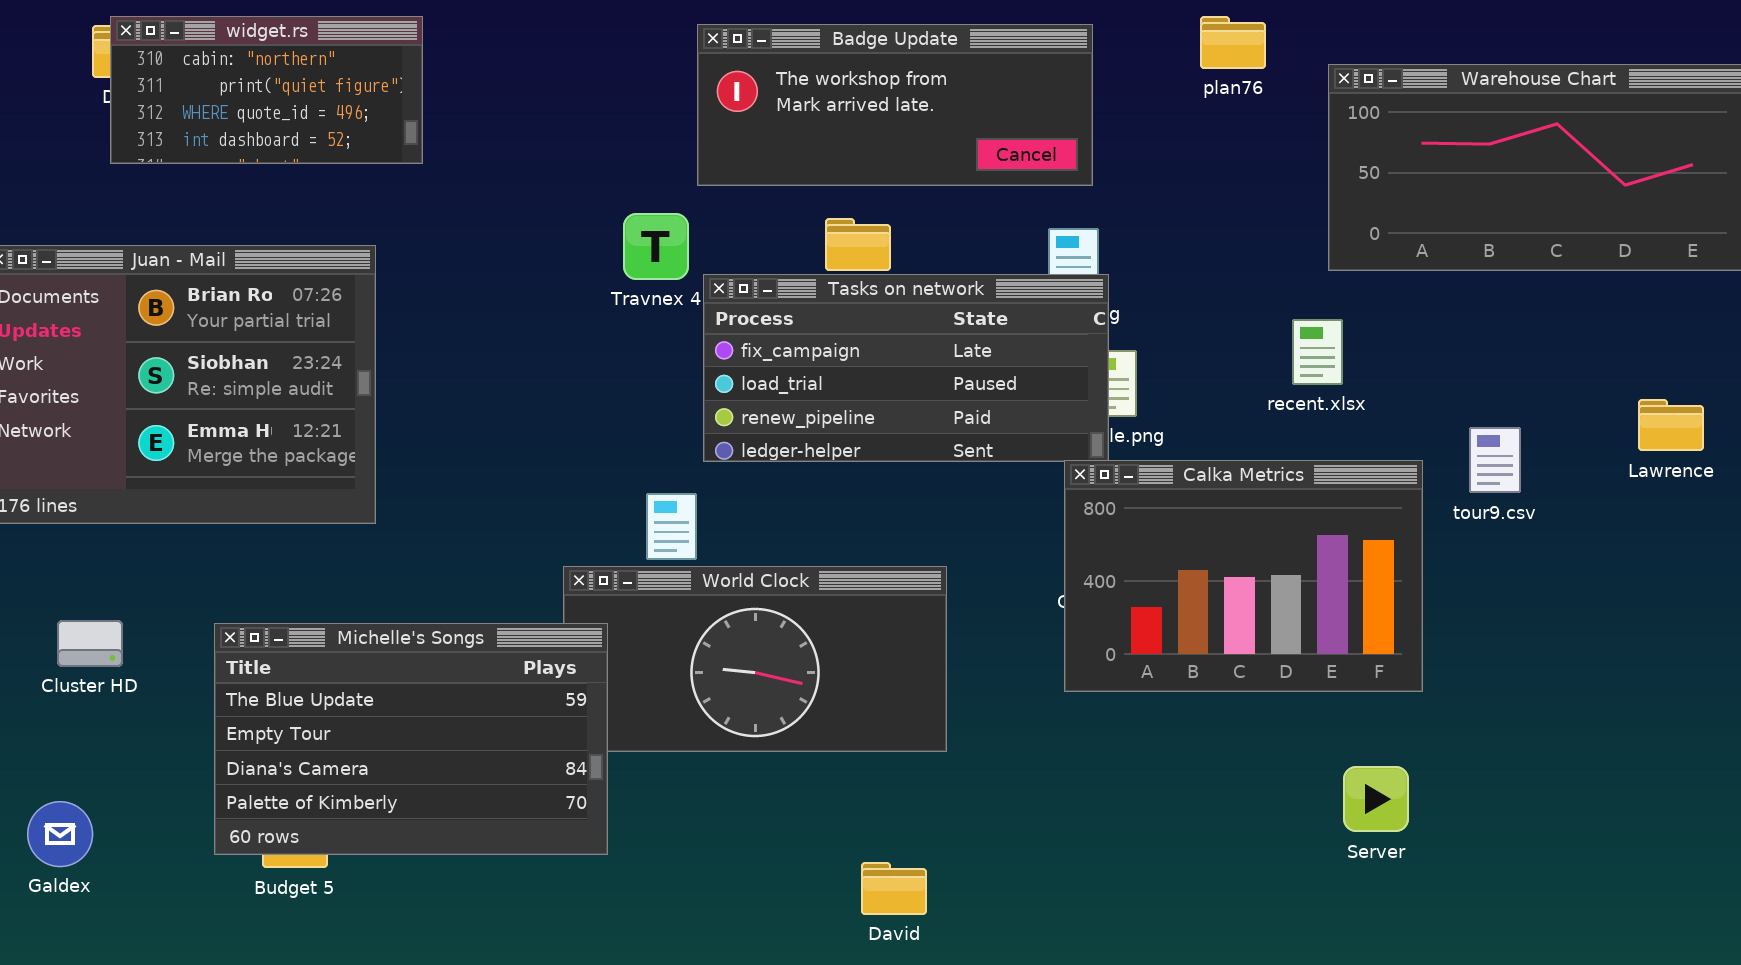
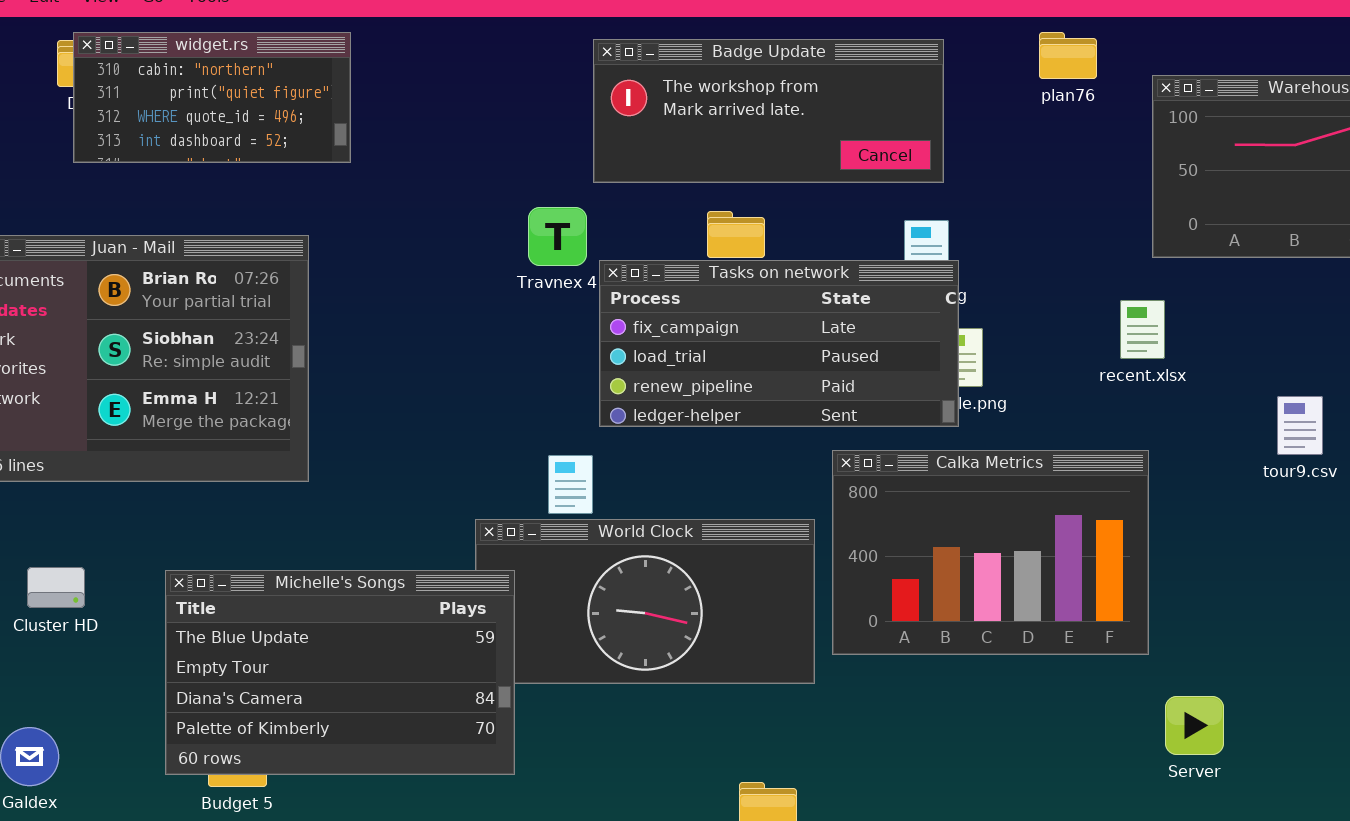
Calka Metrics: [1064,460,1423,692] -> [832,450,1149,655], moved

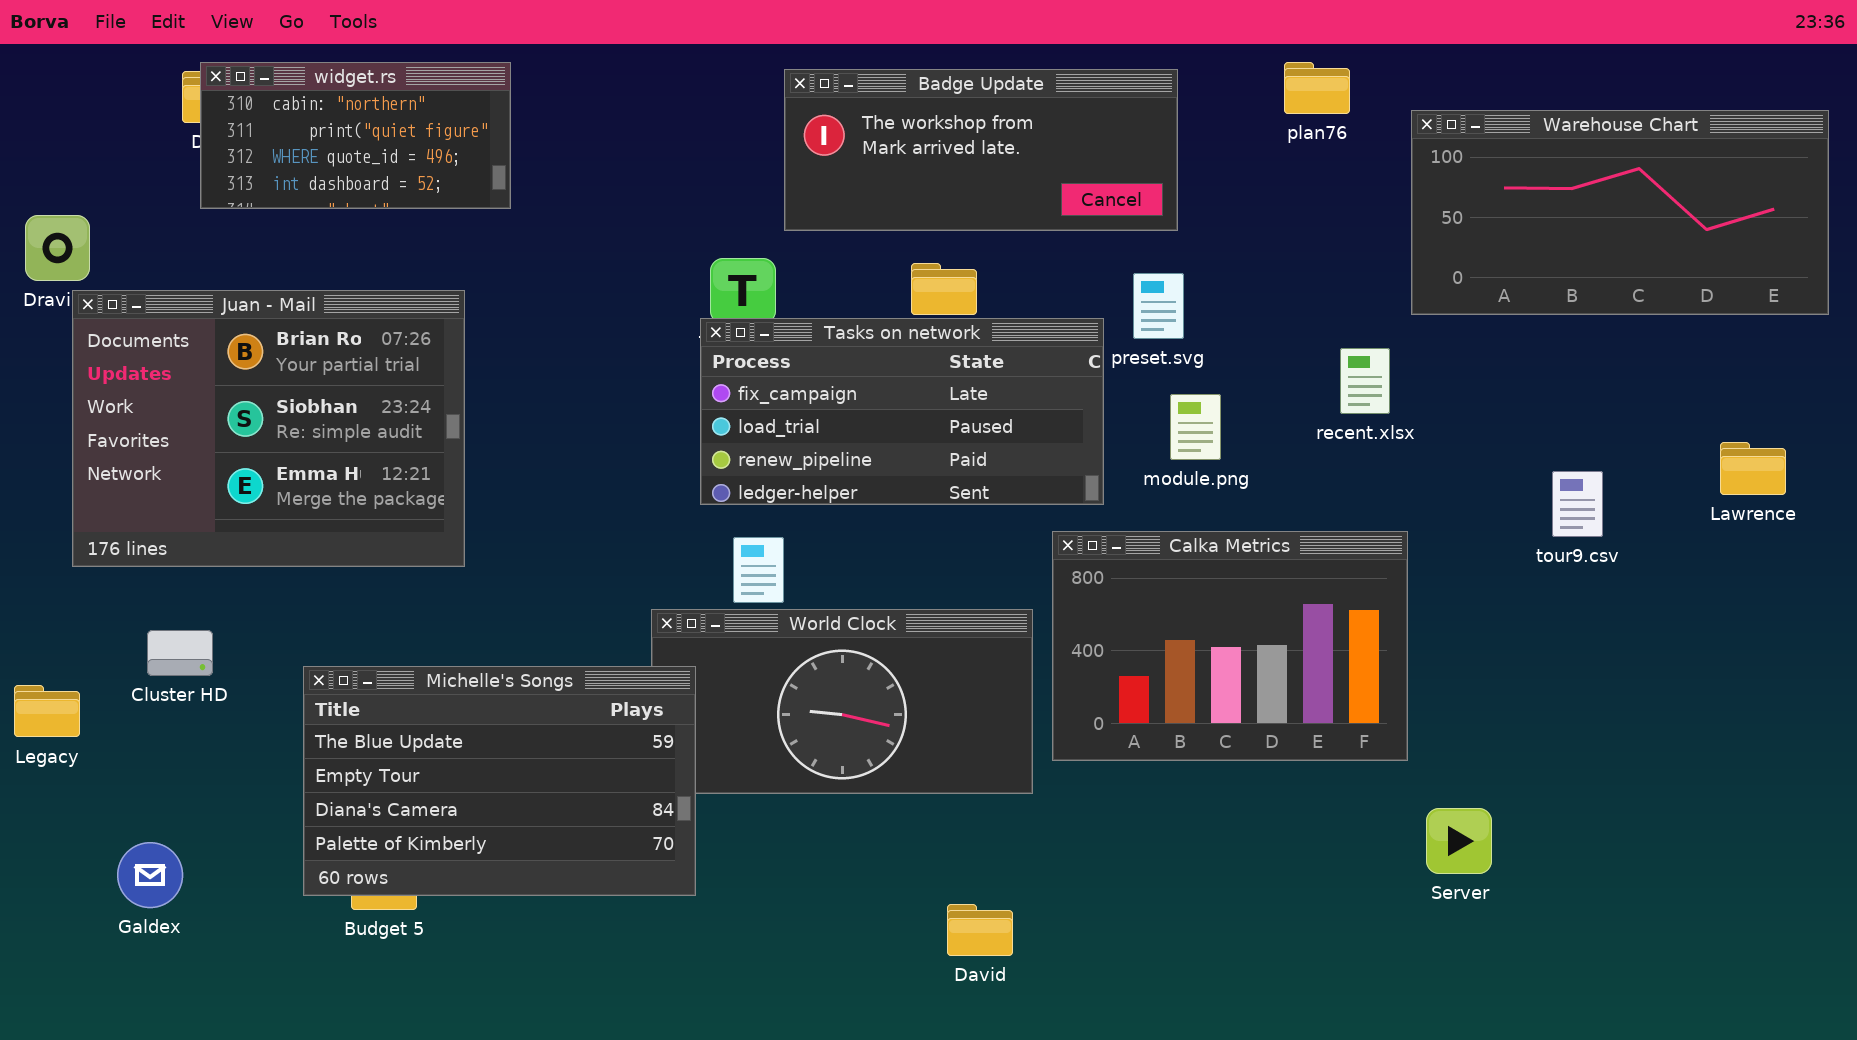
Tasks on network: [599,260,959,427] -> [700,318,1104,505], moved
recent.xlsx: [1120,300,1165,359] -> [1340,348,1390,414], moved
Cluster HD: [27,567,85,608] -> [147,630,213,676], moved

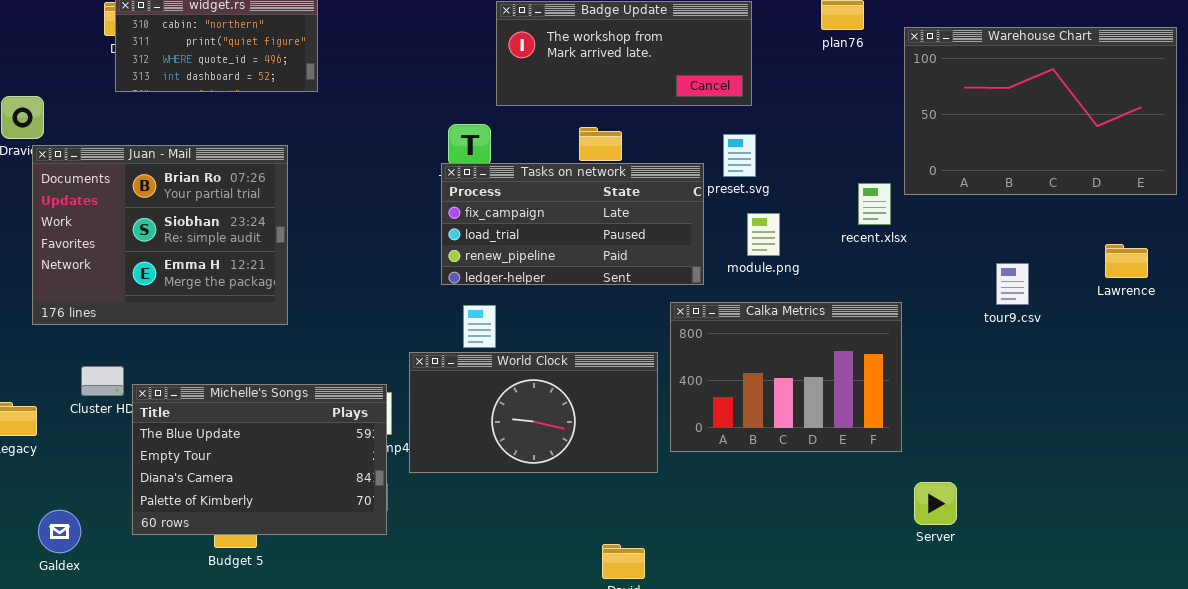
Warehouse Chart: [1411,110,1829,315] -> [904,27,1177,195], resized
Michelle's Songs: [303,666,696,896] -> [132,384,387,535], moved
Galdex: [117,842,183,908] -> [38,510,81,553], moved

